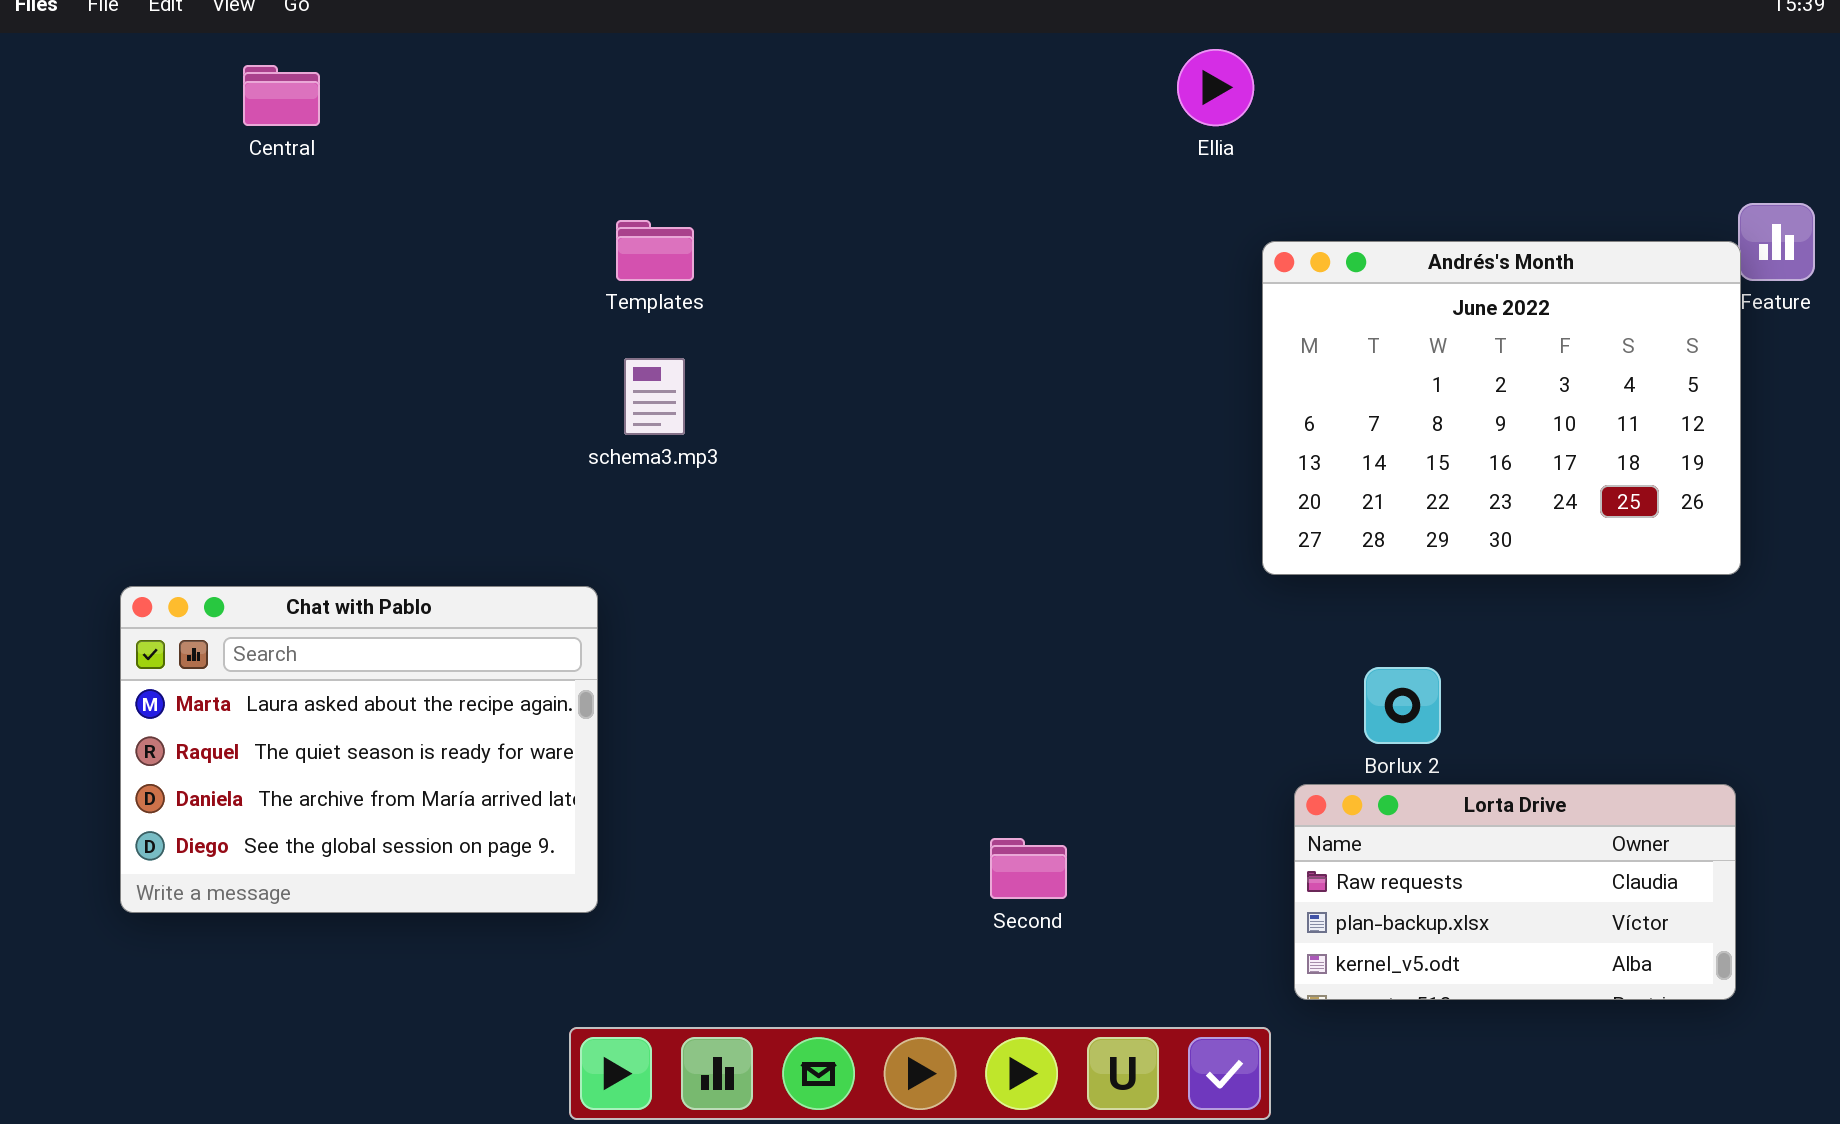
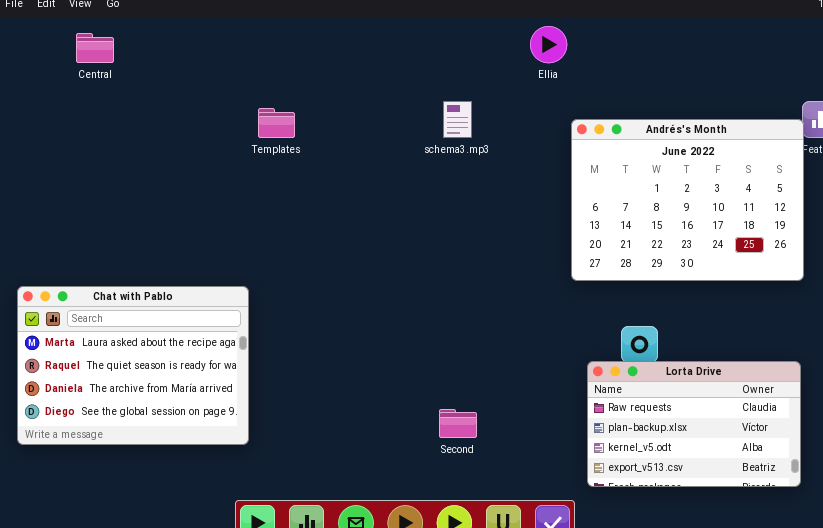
schema3.mp3: [624,358,685,435] -> [443,101,472,138], moved
Lorta Drive: [1294,784,1736,1000] -> [587,361,801,487], resized

